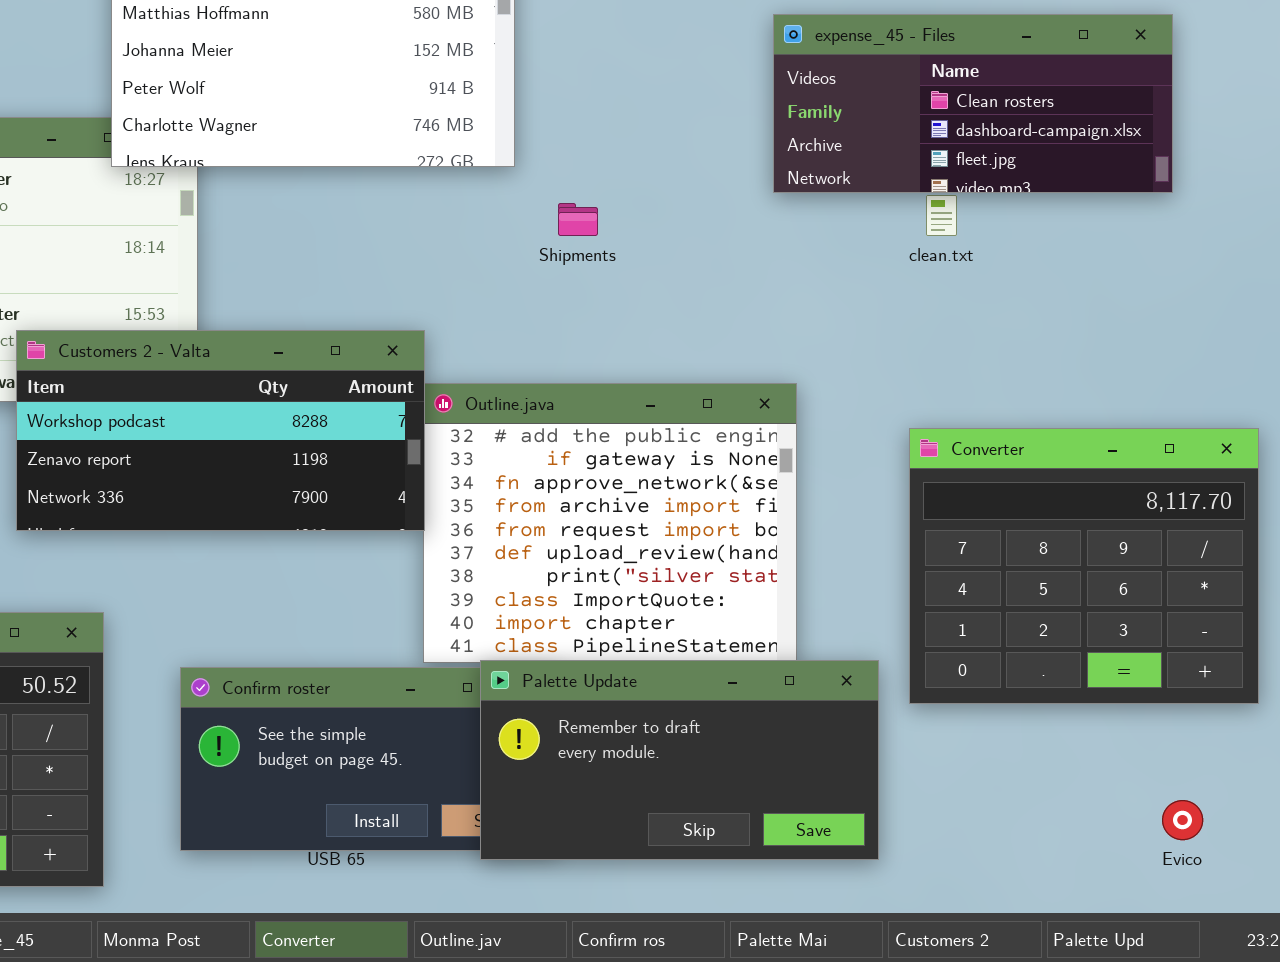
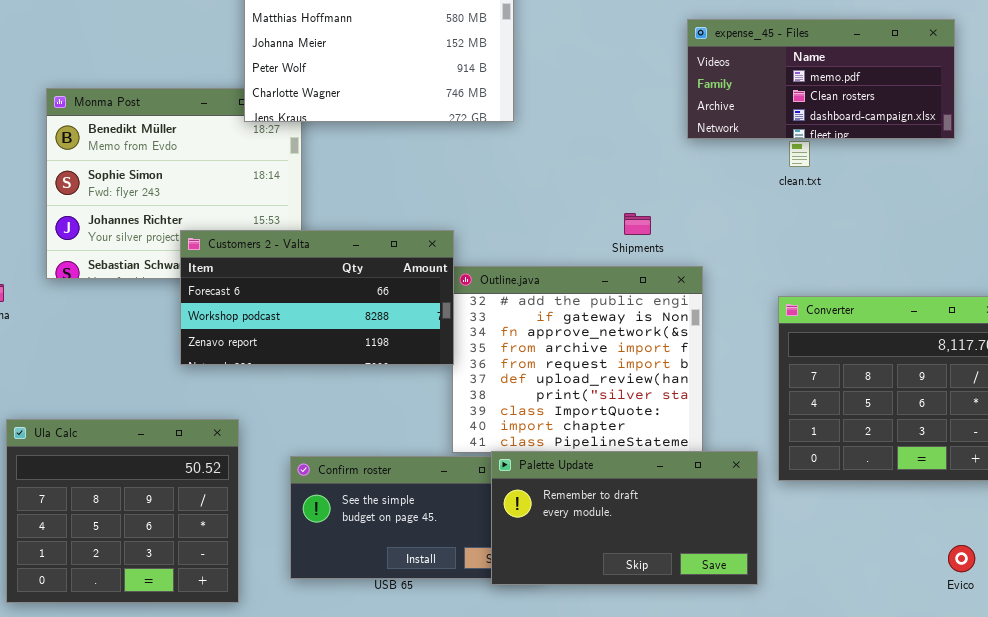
expense_45 - Files: [773,14,1173,193] -> [687,19,955,139], scrolled up 1 row
Shipments: [558,203,598,236] -> [624,213,651,235], moved
Customers 2 - Valta: [16,330,425,531] -> [180,230,454,365], scrolled up 1 row

